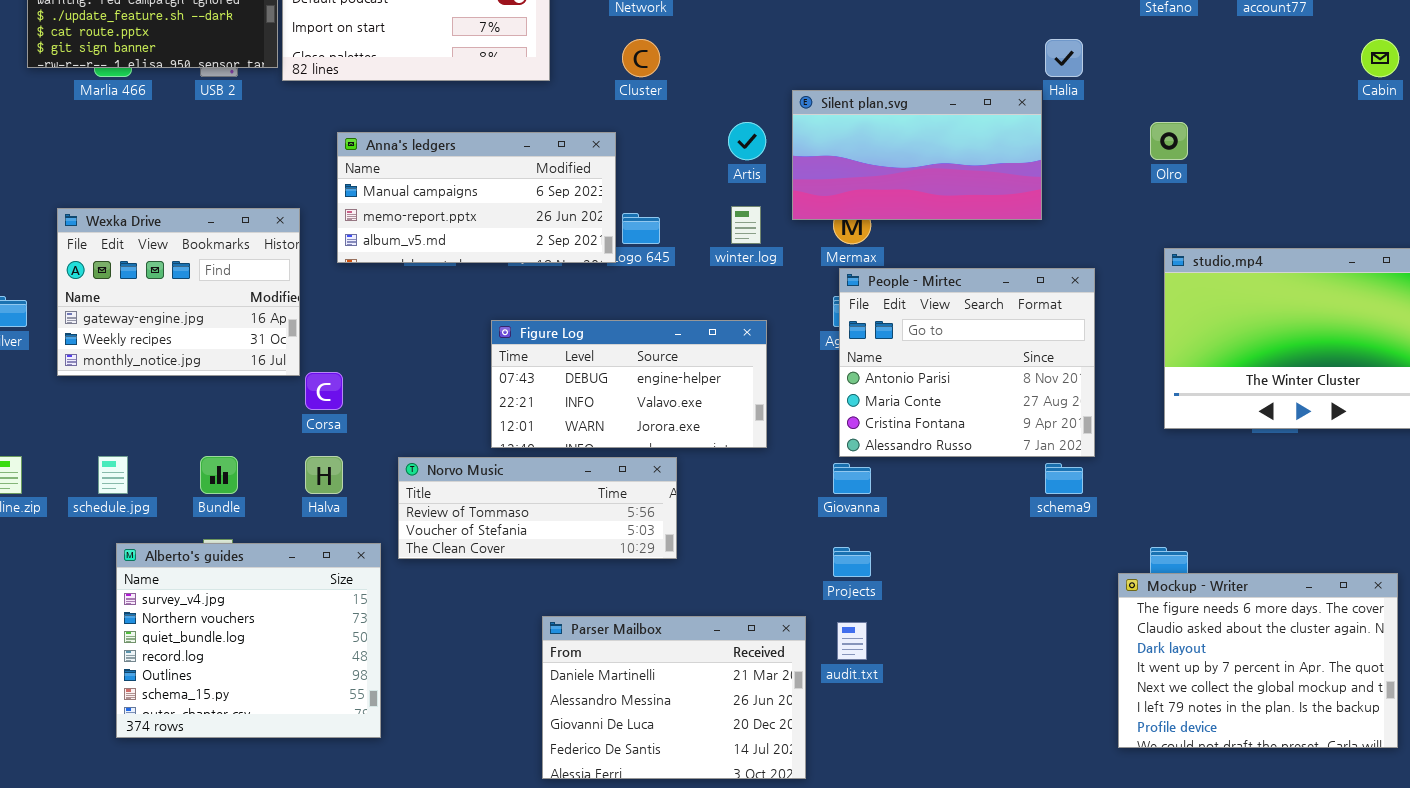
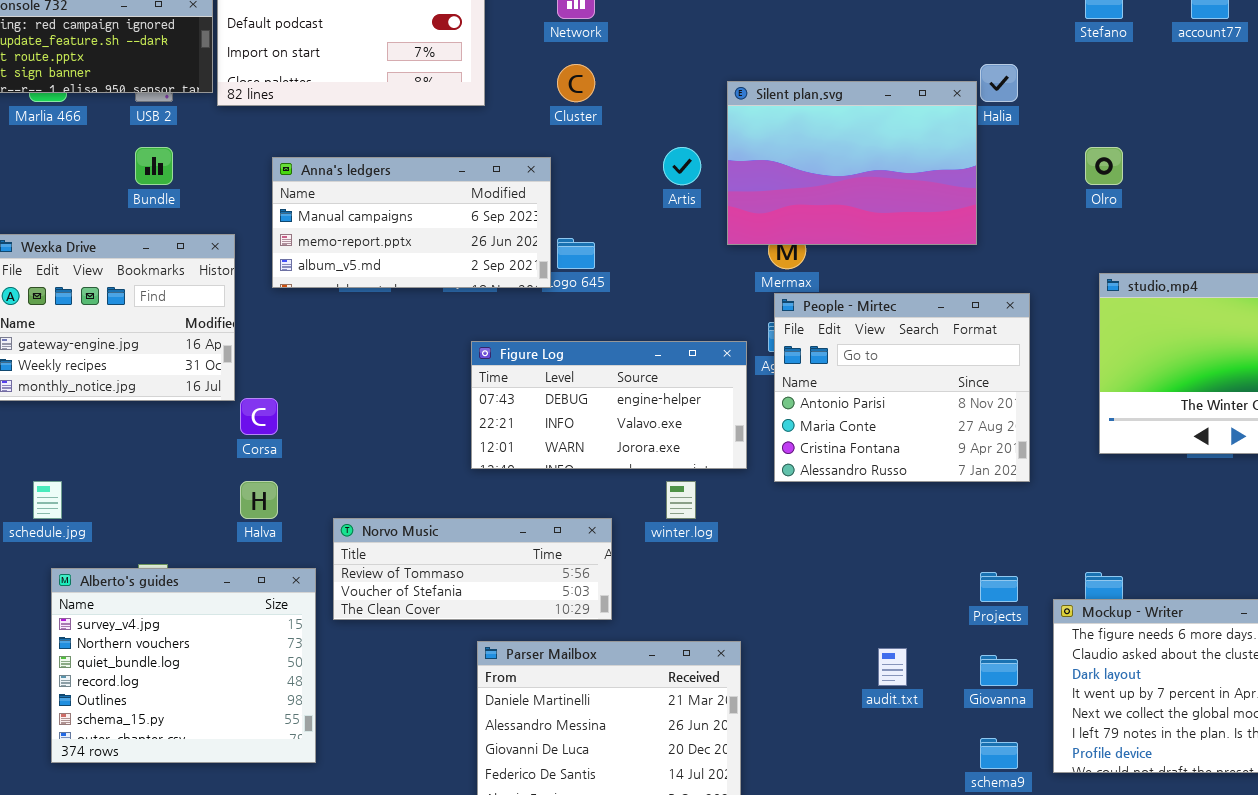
Silent plan.svg: [792,90,1042,220] -> [727,81,977,245], resized
winter.log: [731,206,761,244] -> [666,481,696,519], moved
Figure Log: [491,320,767,448] -> [471,341,747,469], moved
Bundle: [200,456,238,494] -> [135,147,173,185], moved
Norvo Music: [398,457,677,559] -> [333,518,612,620], moved
Giovanna: [833,463,871,494] -> [980,655,1018,686], moved
schema9: [1045,463,1083,494] -> [980,738,1018,769], moved
Projects: [833,547,871,577] -> [980,572,1018,602], moved
audit.txt: [837,622,867,660] -> [878,648,907,686], moved

